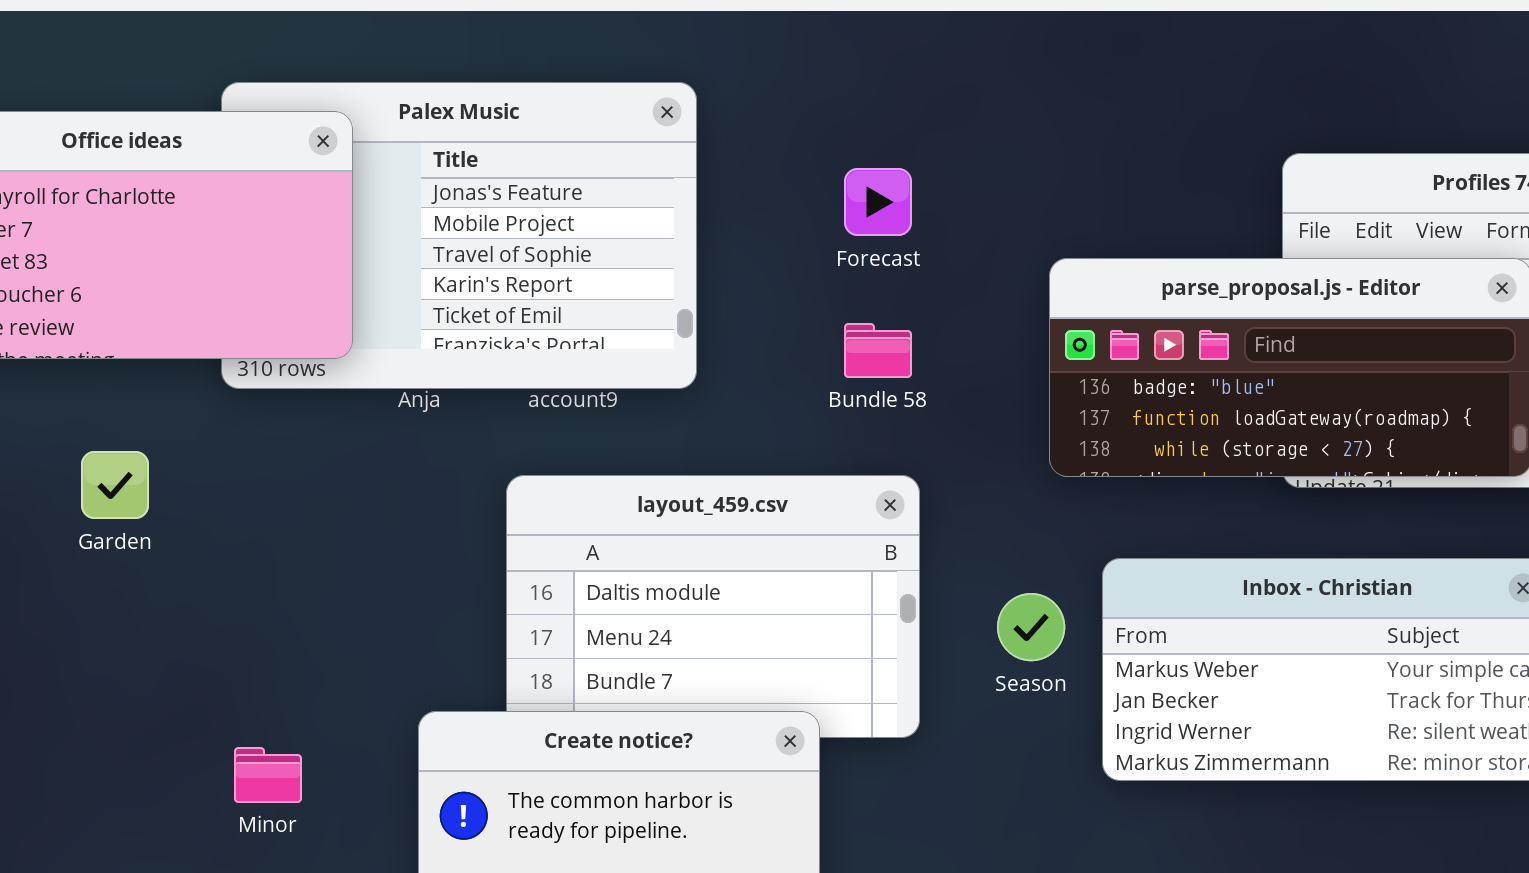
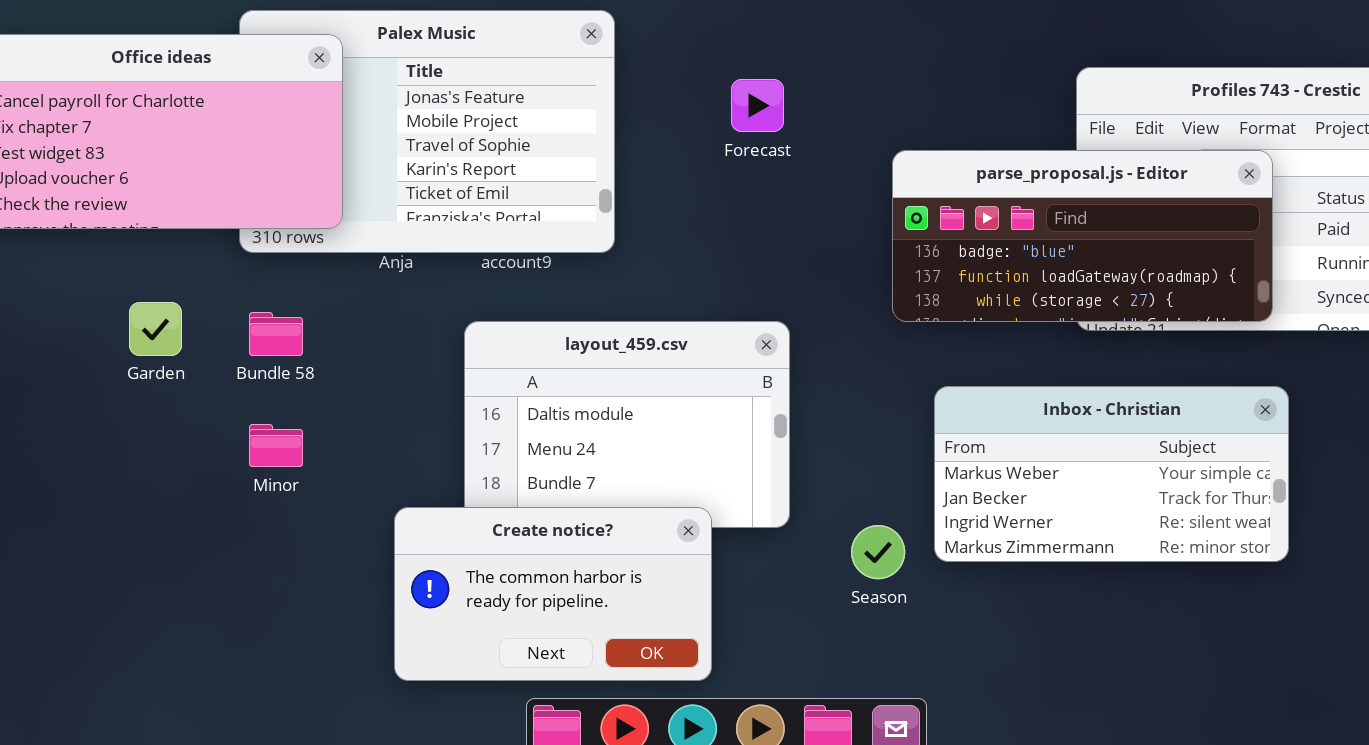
Bundle 58: [844,323,912,378] -> [249,312,303,356], moved
Season: [997,593,1065,661] -> [851,525,905,579], moved
Minor: [234,747,302,803] -> [249,424,303,467], moved

